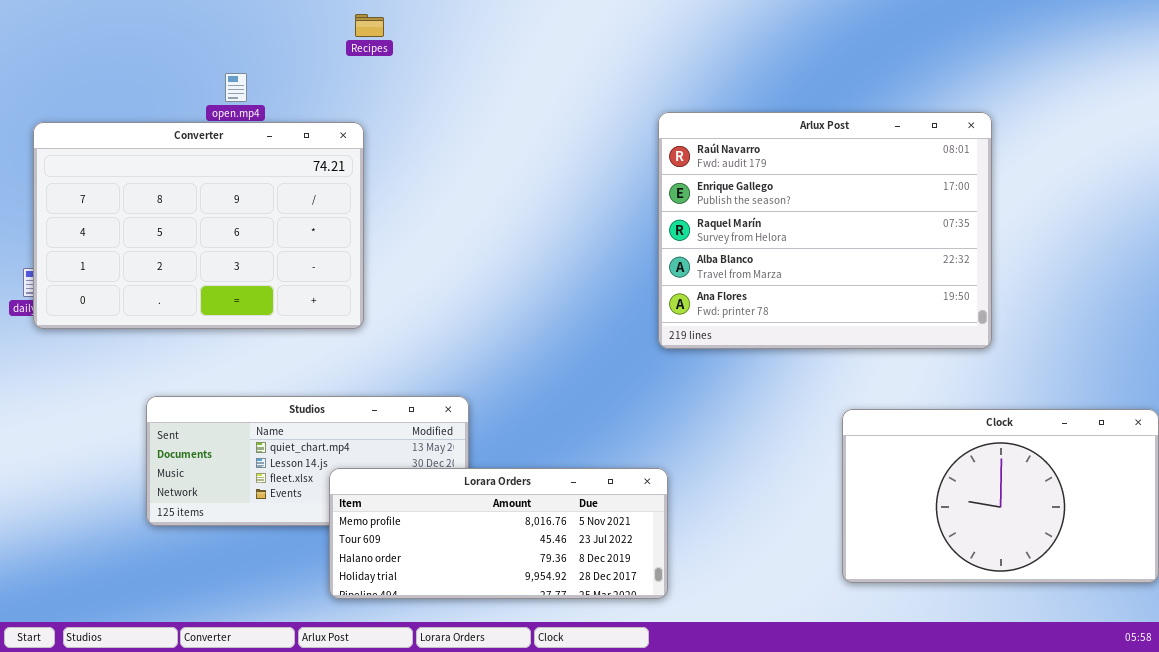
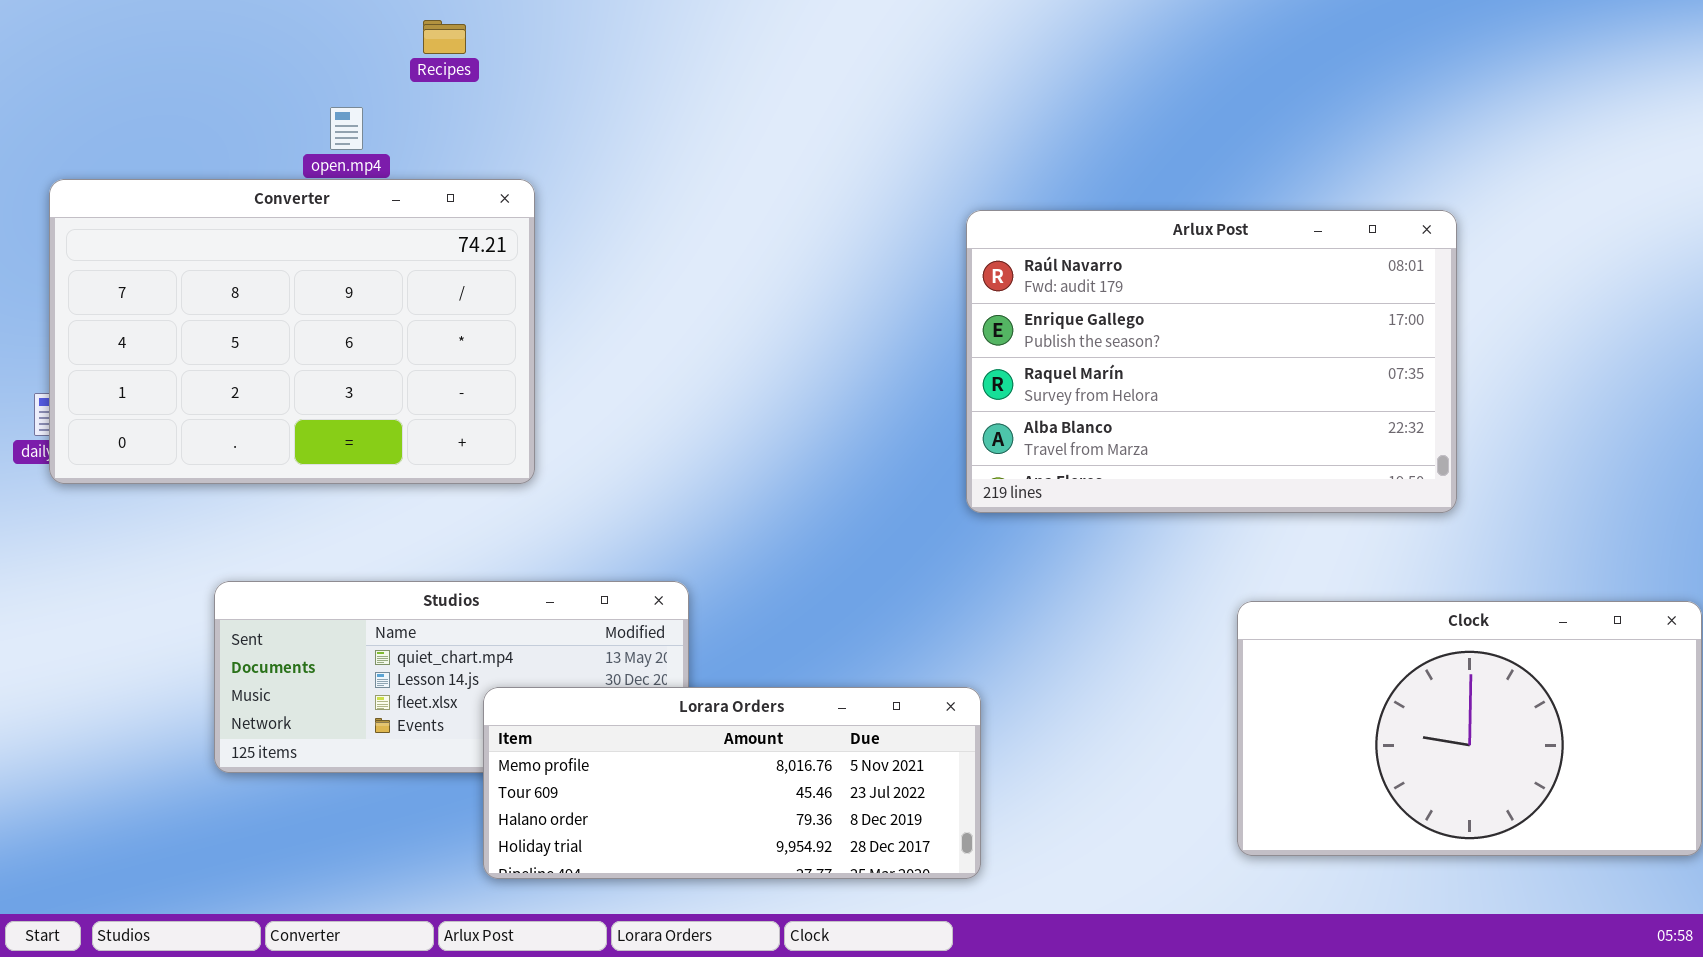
Recipes: [355,14,384,37] -> [423,20,466,54], moved
Arlux Post: [658,112,992,349] -> [966,210,1457,513], resized

